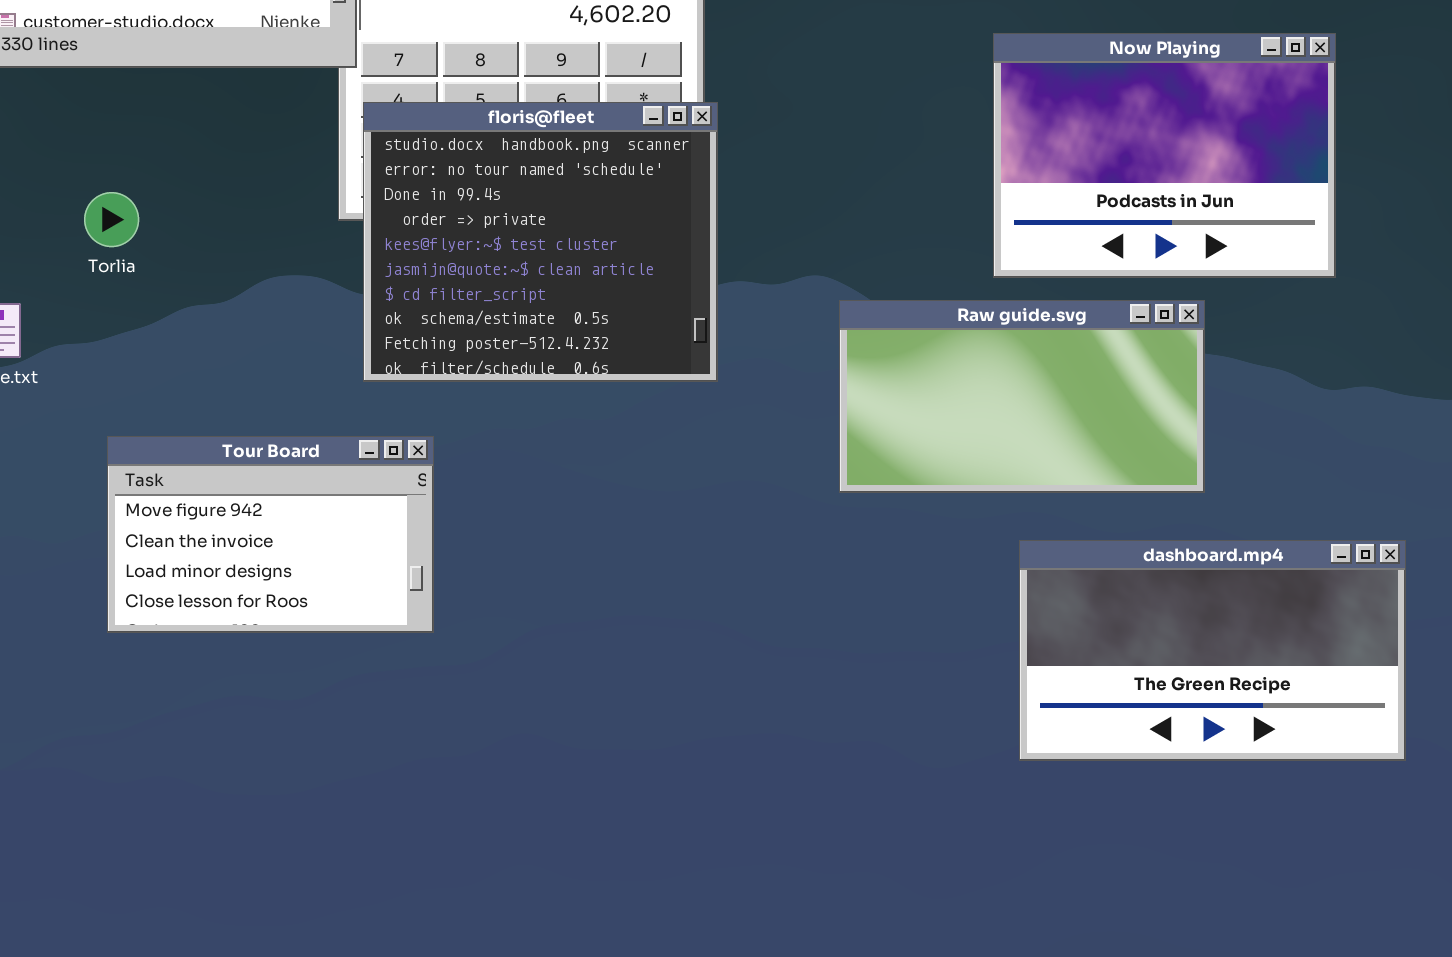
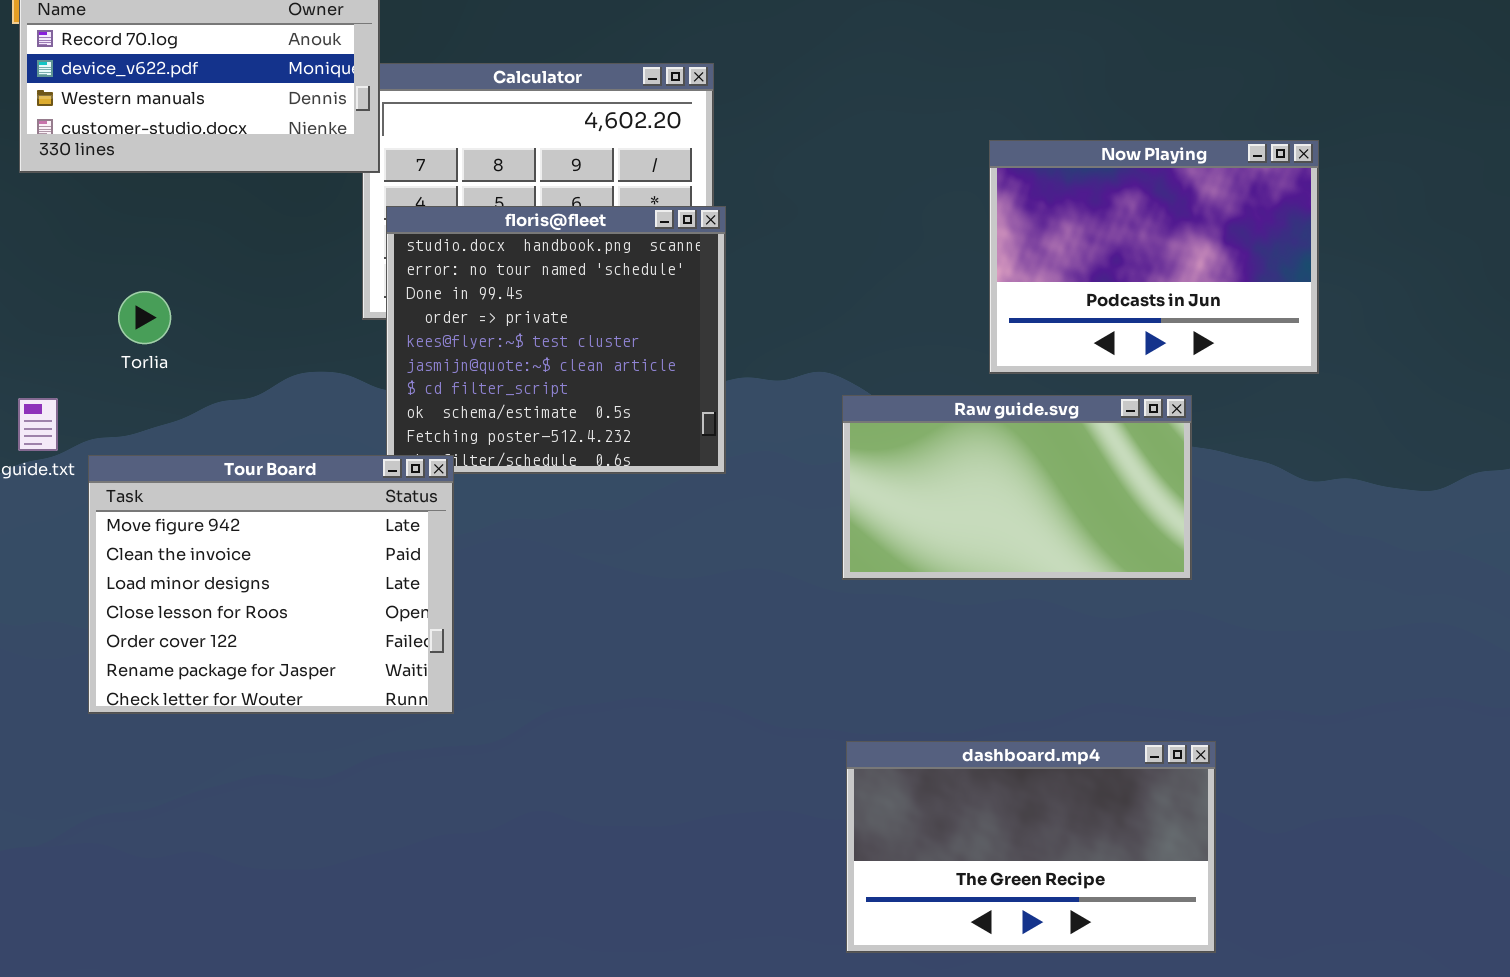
Tour Board: [107,436,434,633] -> [88,455,454,714], resized
dashboard.mp4: [1019,540,1406,761] -> [846,741,1216,953], moved

